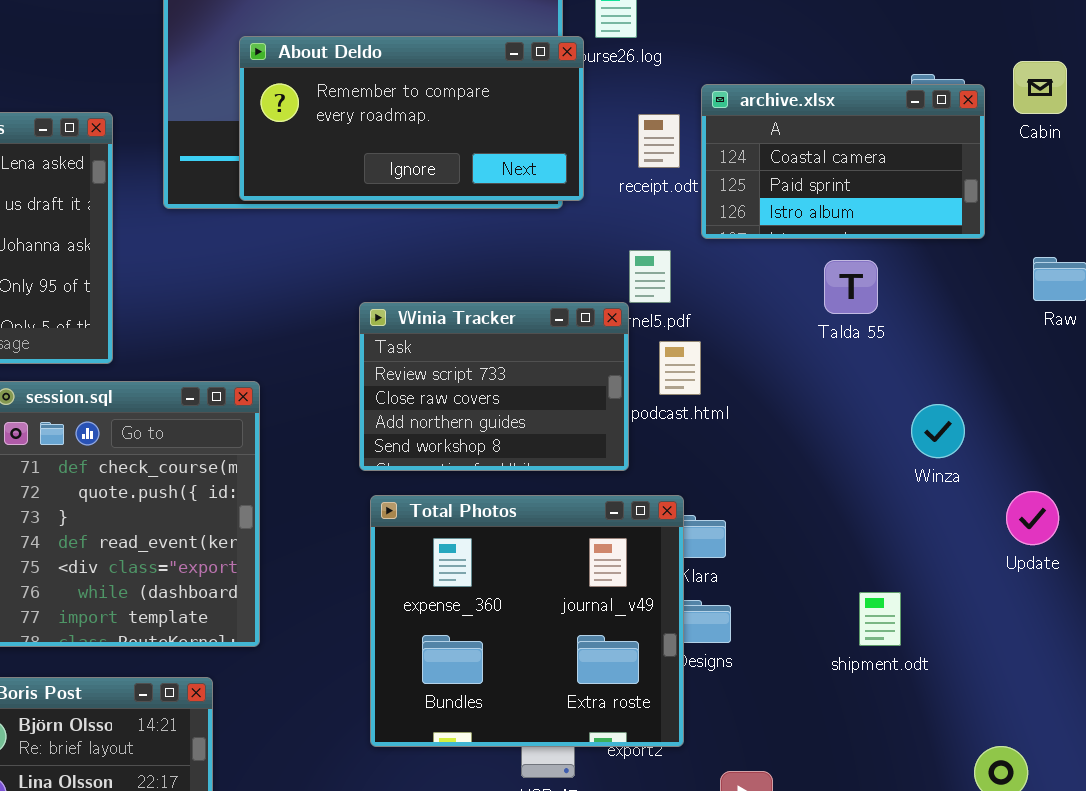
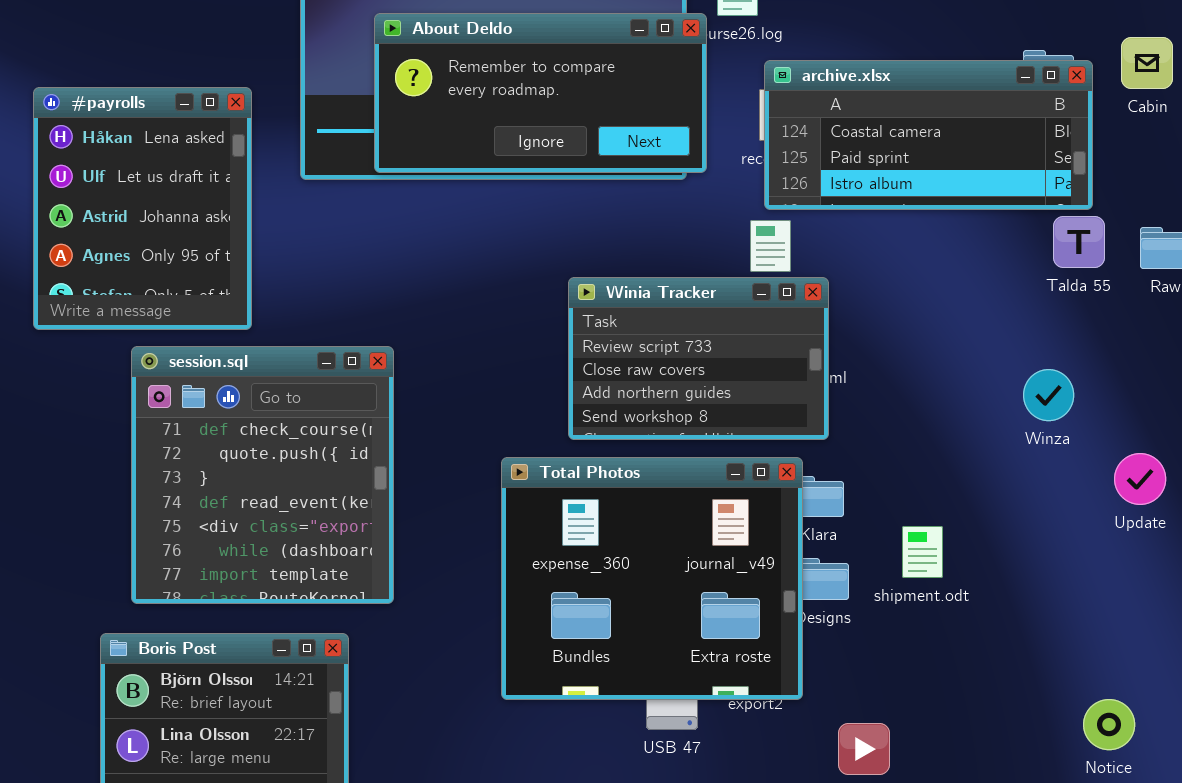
archive.xlsx: [701,84,985,239] -> [764,60,1093,210], resized
Talda 55: [824,260,878,314] -> [1053,216,1105,268], moved
Winia Tracker: [359,302,629,471] -> [568,277,829,440], moved
shipment.odt: [859,592,901,646] -> [902,526,943,578], moved

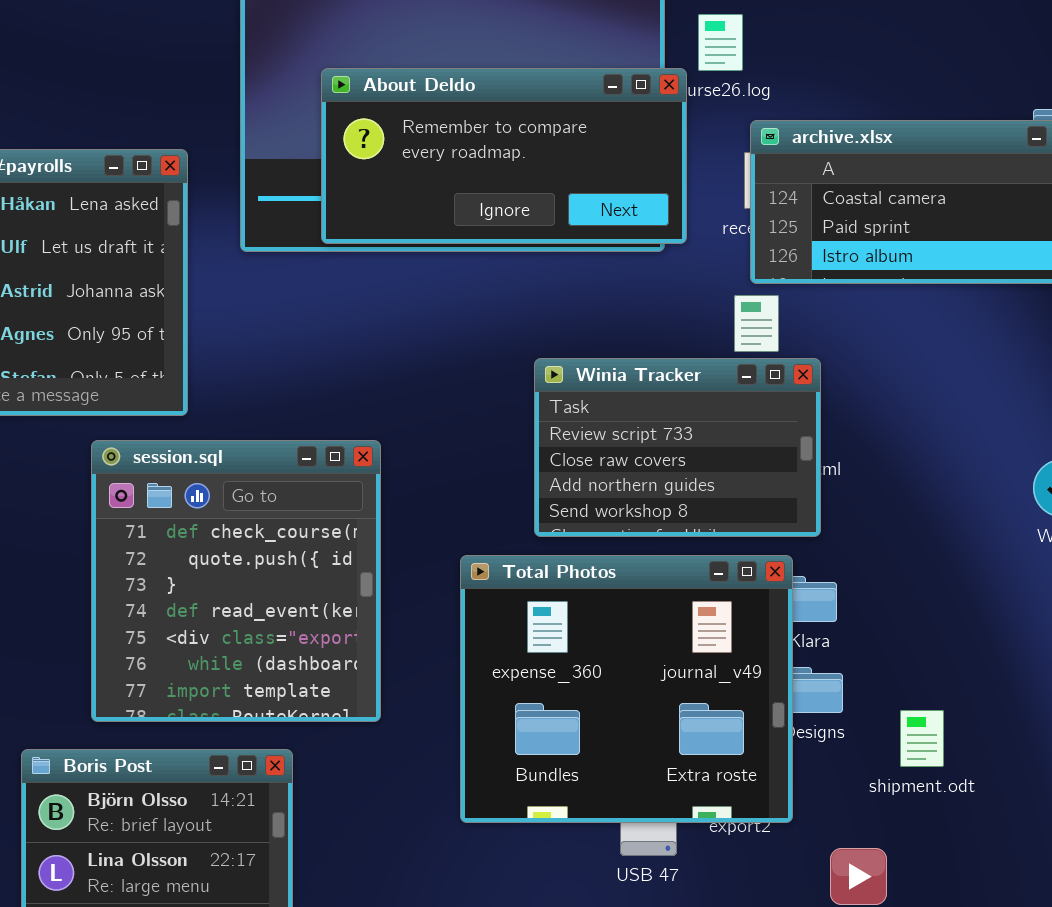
session.sql: [131,346,394,604] -> [91,440,381,722], moved
shipment.odt: [902,526,943,578] -> [900,710,944,767], moved

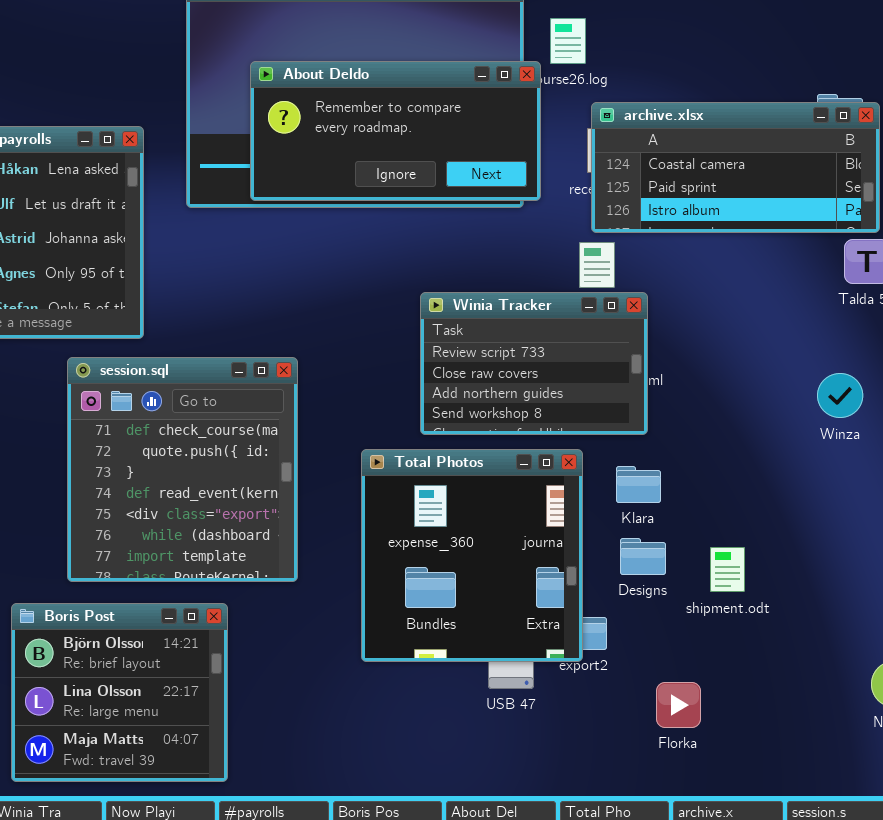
Total Photos: [460,555,793,823] -> [361,449,583,662], resized
shipment.odt: [900,710,944,767] -> [710,547,745,592], moved

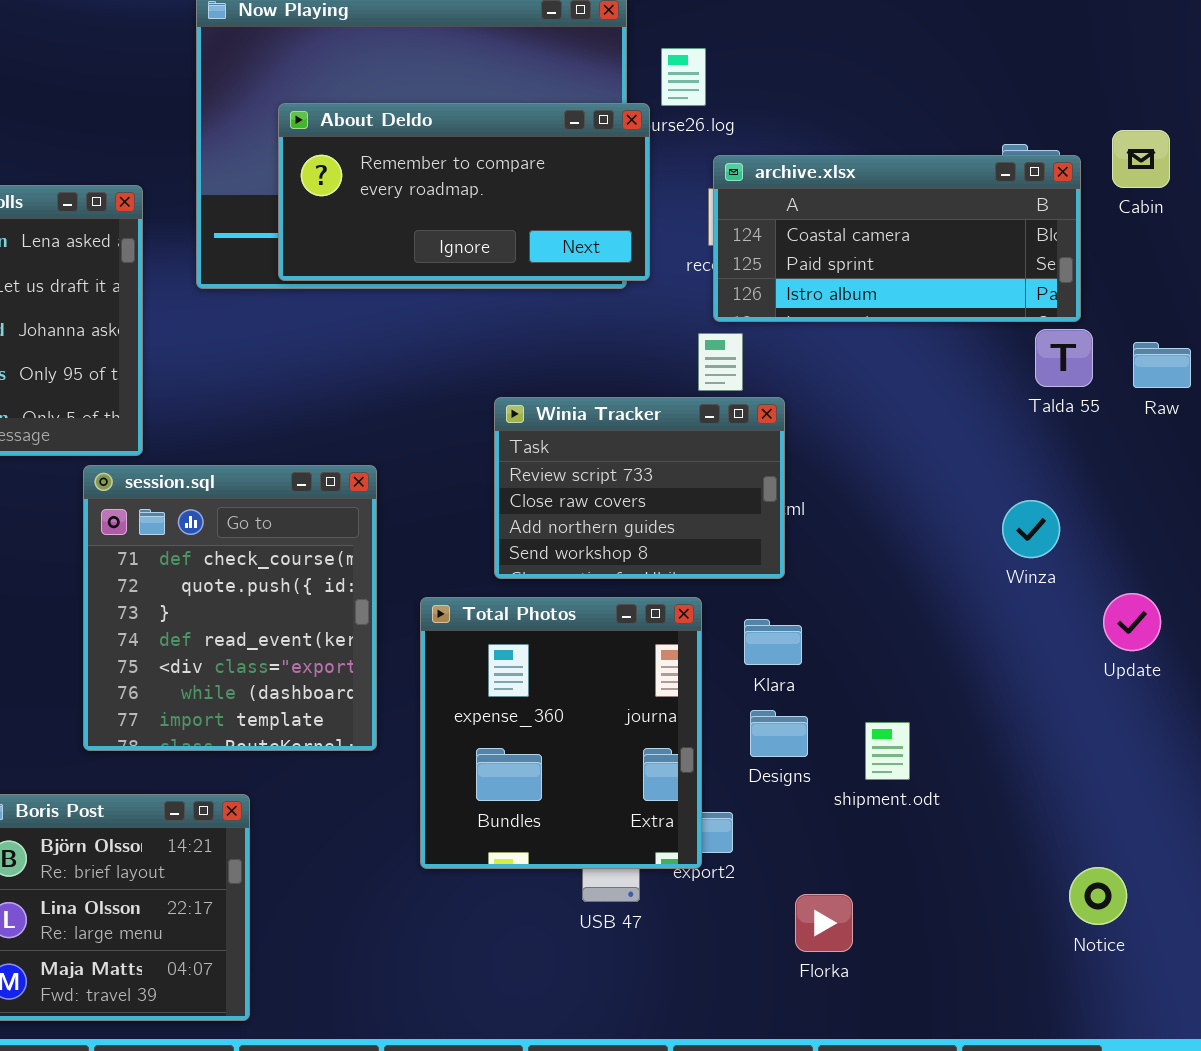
session.sql: [67,357,298,582] -> [83,465,377,751], moved

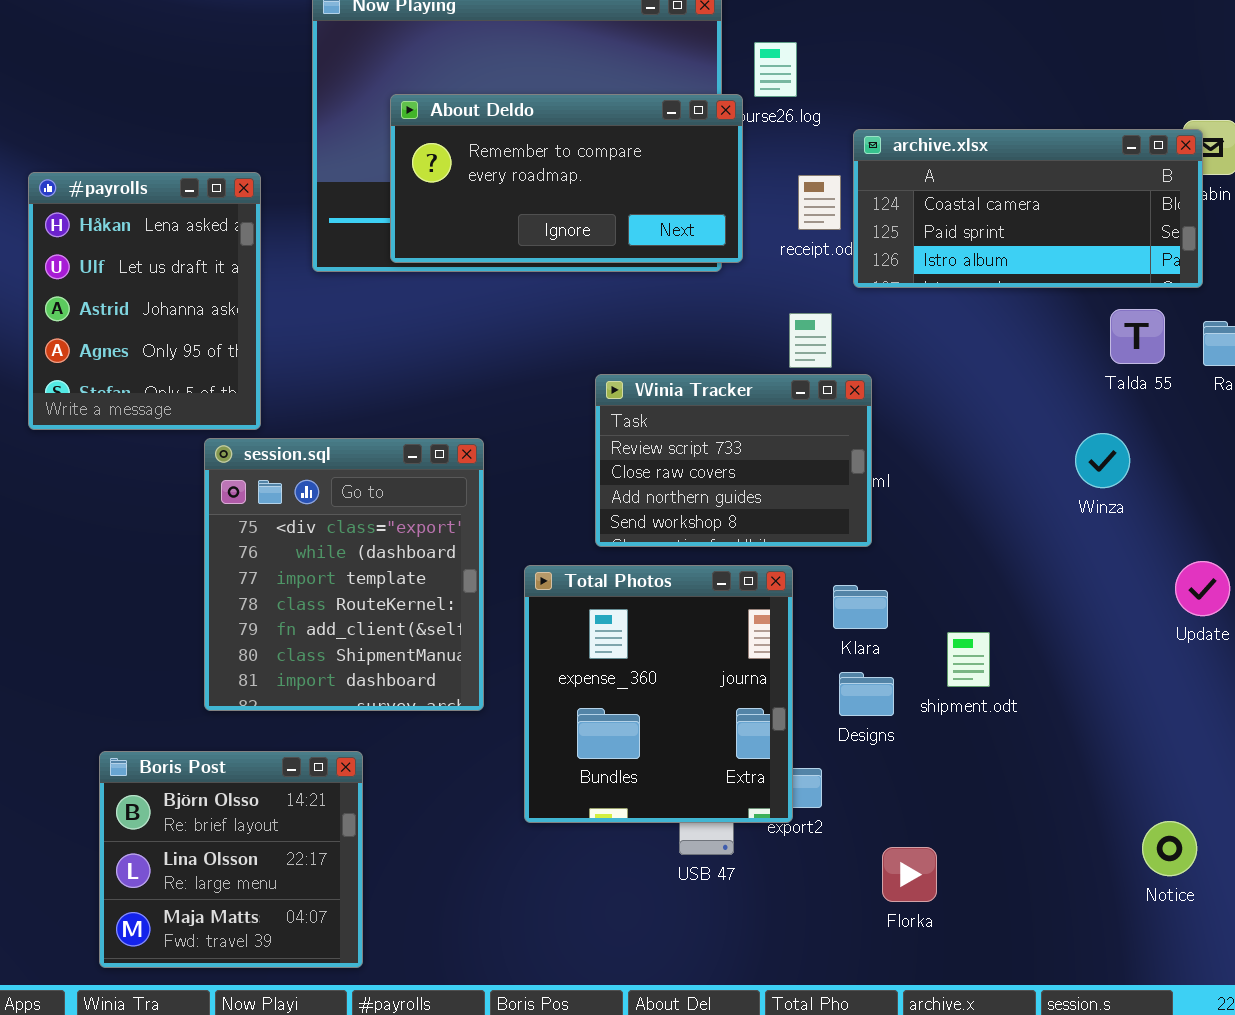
archive.xlsx: [713,155,1081,322] -> [853,129,1203,288], moved
session.sql: [83,465,377,751] -> [204,438,484,711], scrolled down 4 rows
Winza: [1002,500,1060,558] -> [1075,433,1130,488], moved
shipment.odt: [865,722,910,780] -> [947,632,990,687], moved

